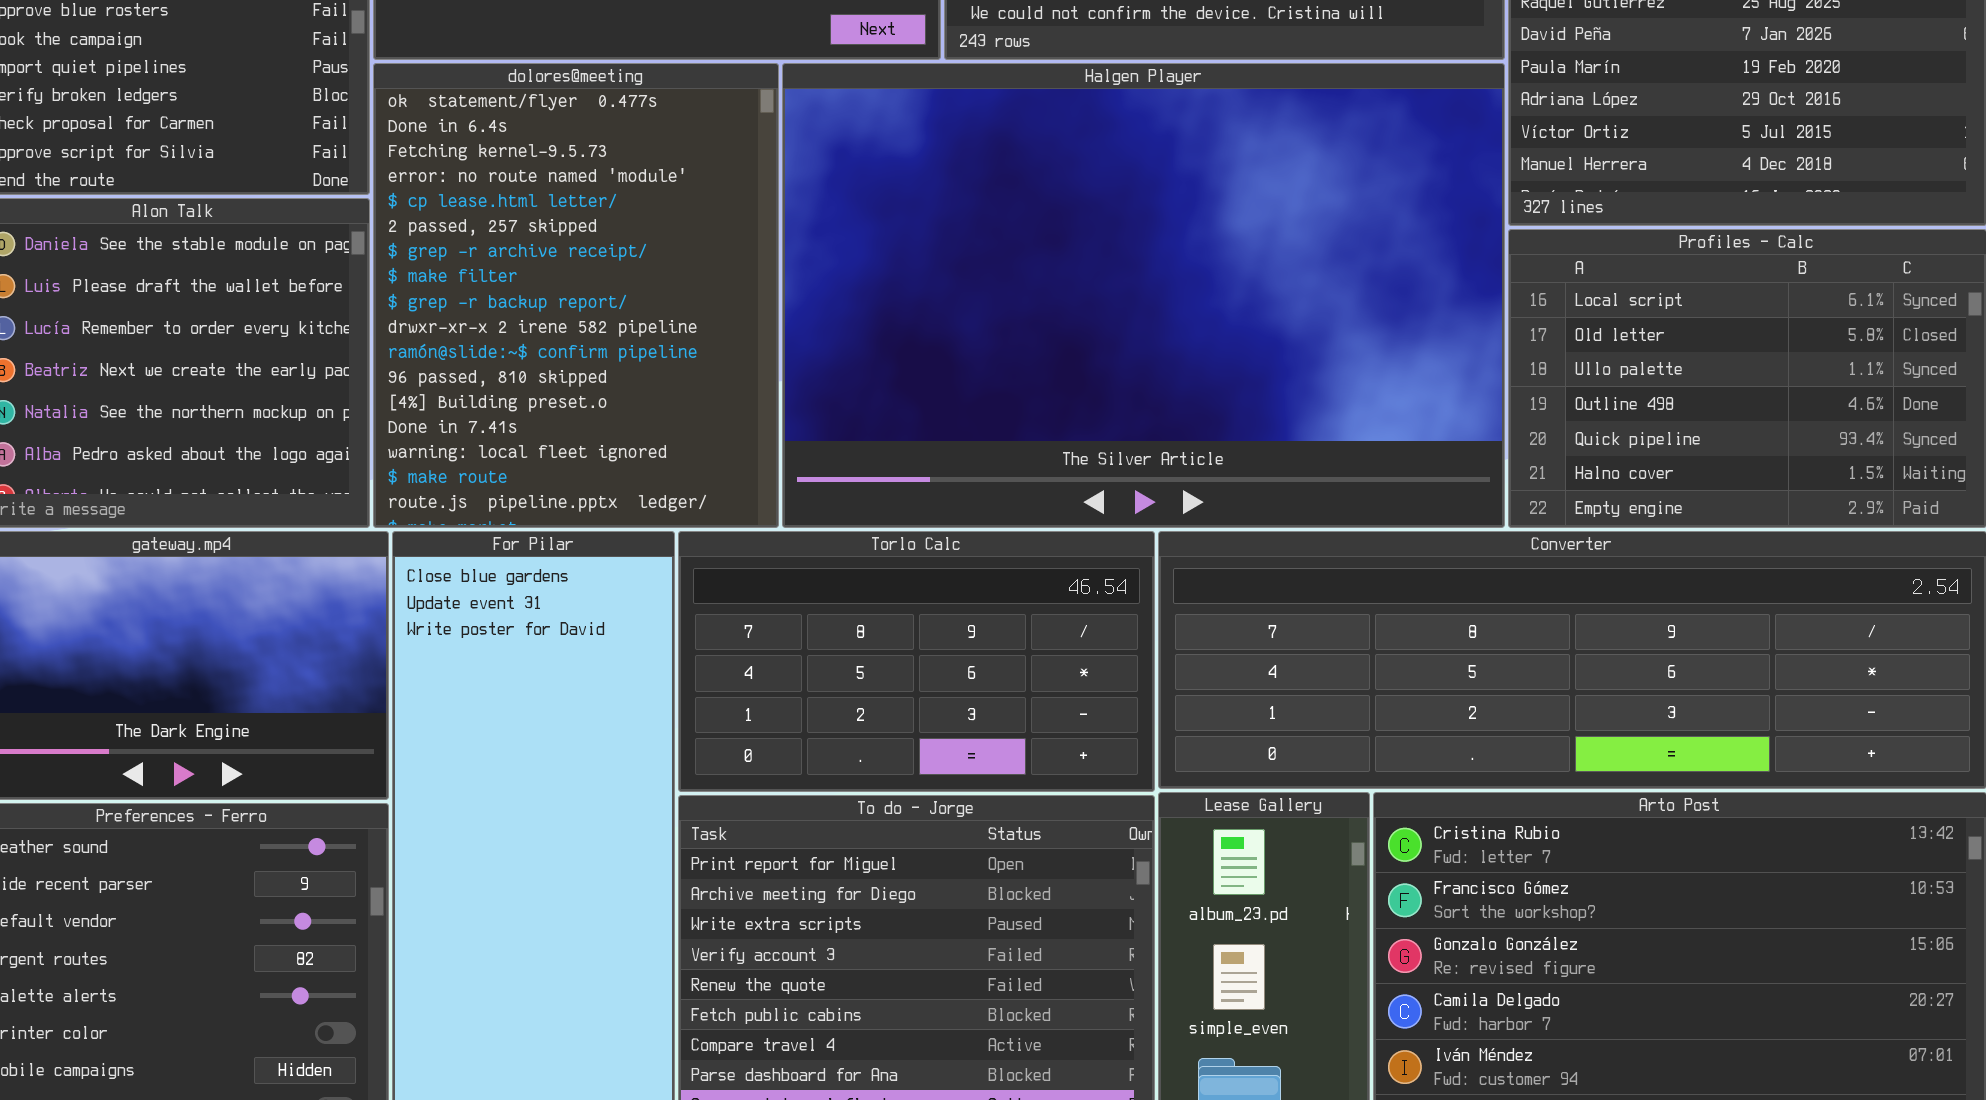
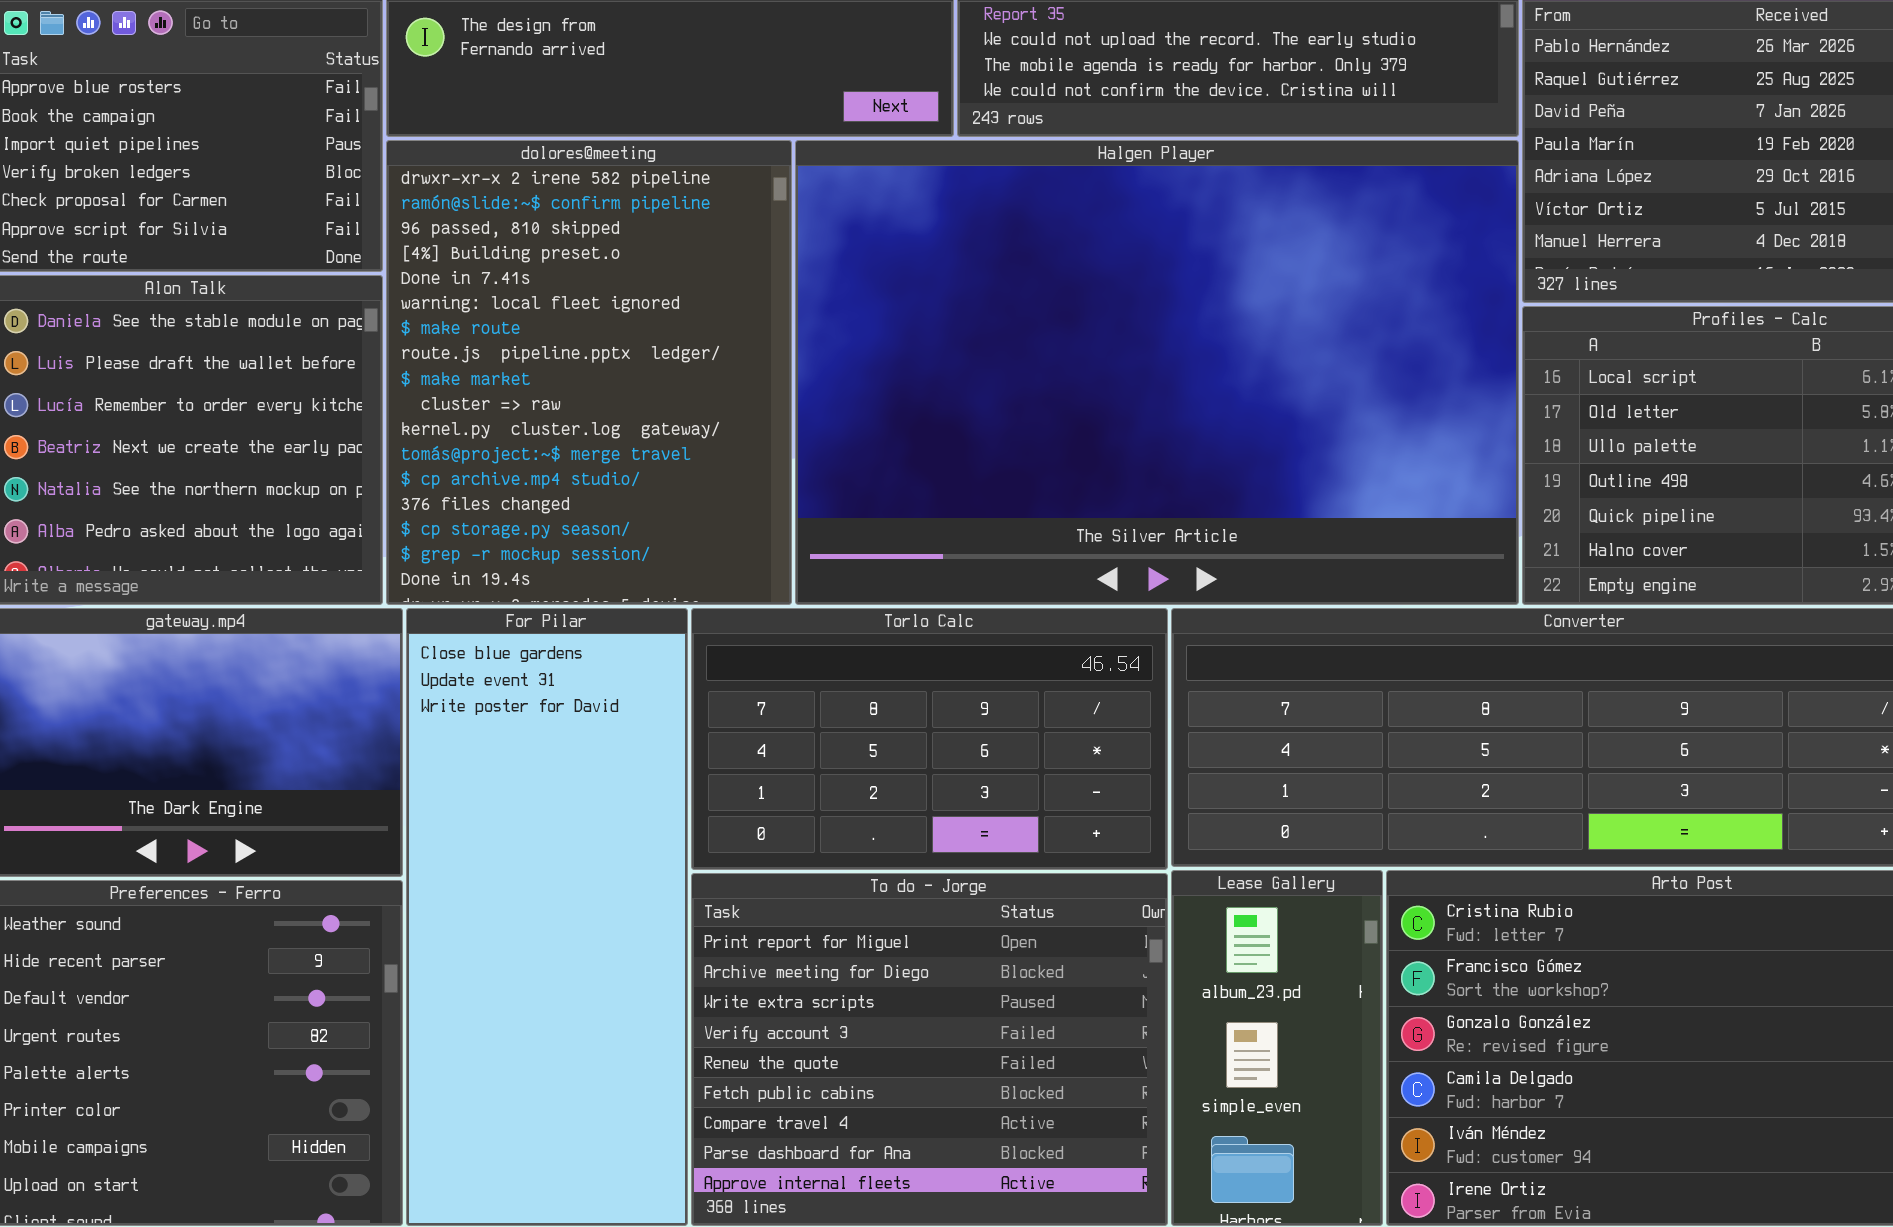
dolores@meeting: [373,63,779,528] -> [386,140,792,605], scrolled down 9 rows

